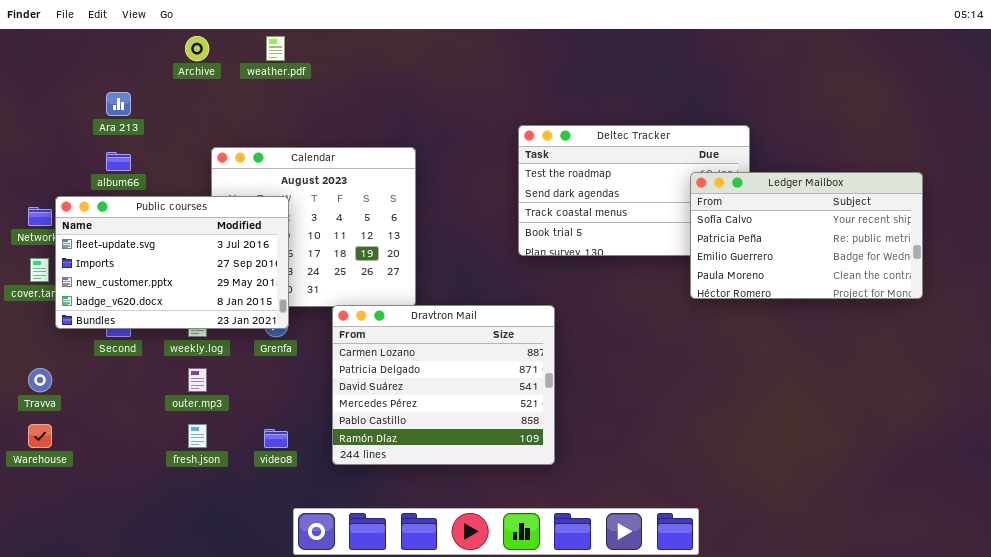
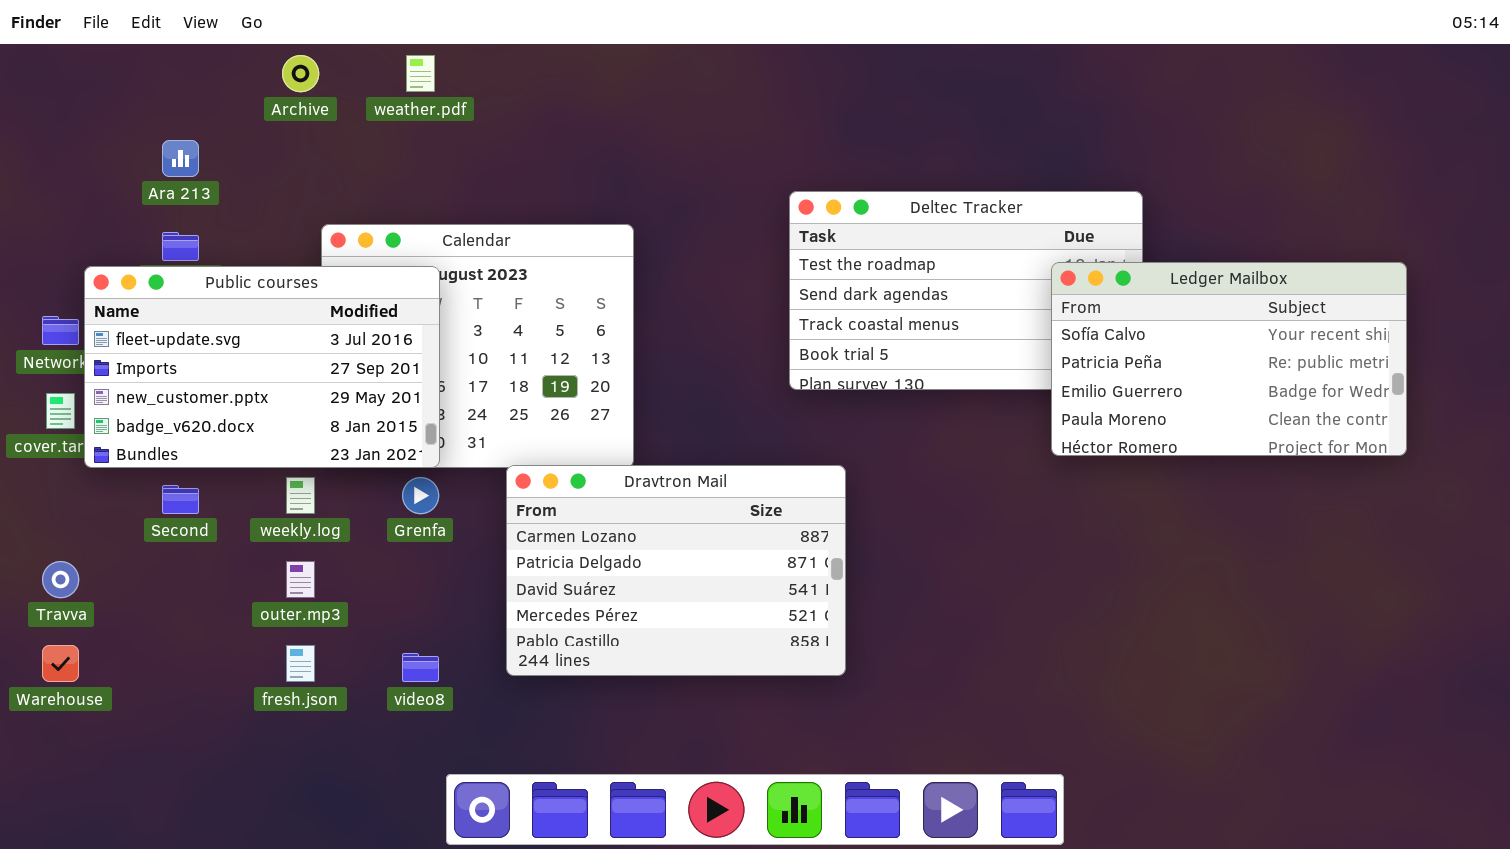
Public courses: [55,196,289,329] -> [84,266,440,468], moved
Dravtron Mail: [332,305,555,465] -> [506,465,846,676], resized

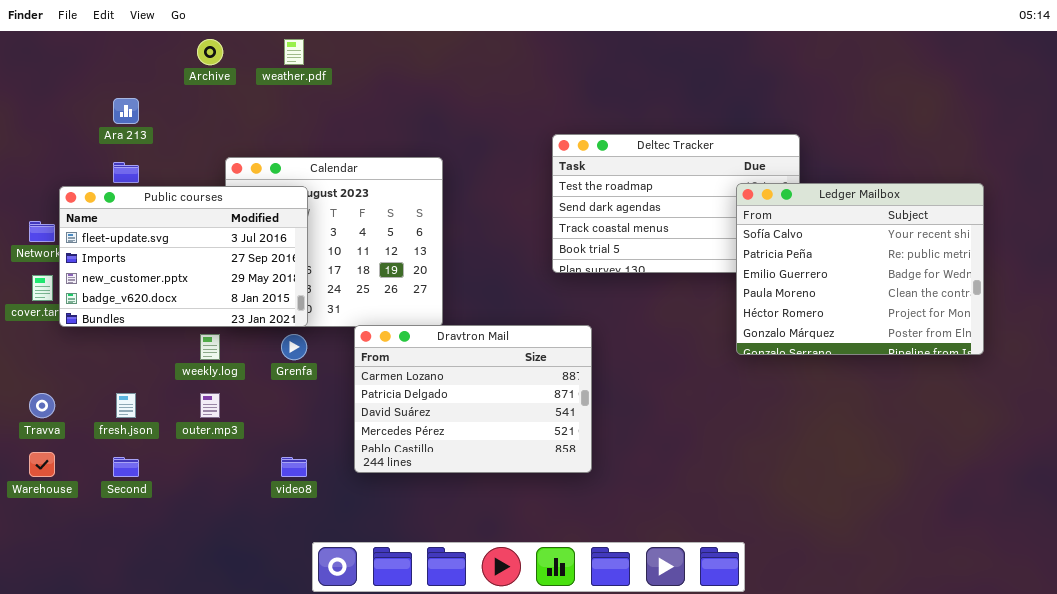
Ledger Mailbox: [1051,262,1407,456] -> [736,183,984,355], resized
Second: [162,485,199,514] -> [113,457,139,477], moved
fresh.json: [286,645,315,682] -> [116,393,136,418], moved

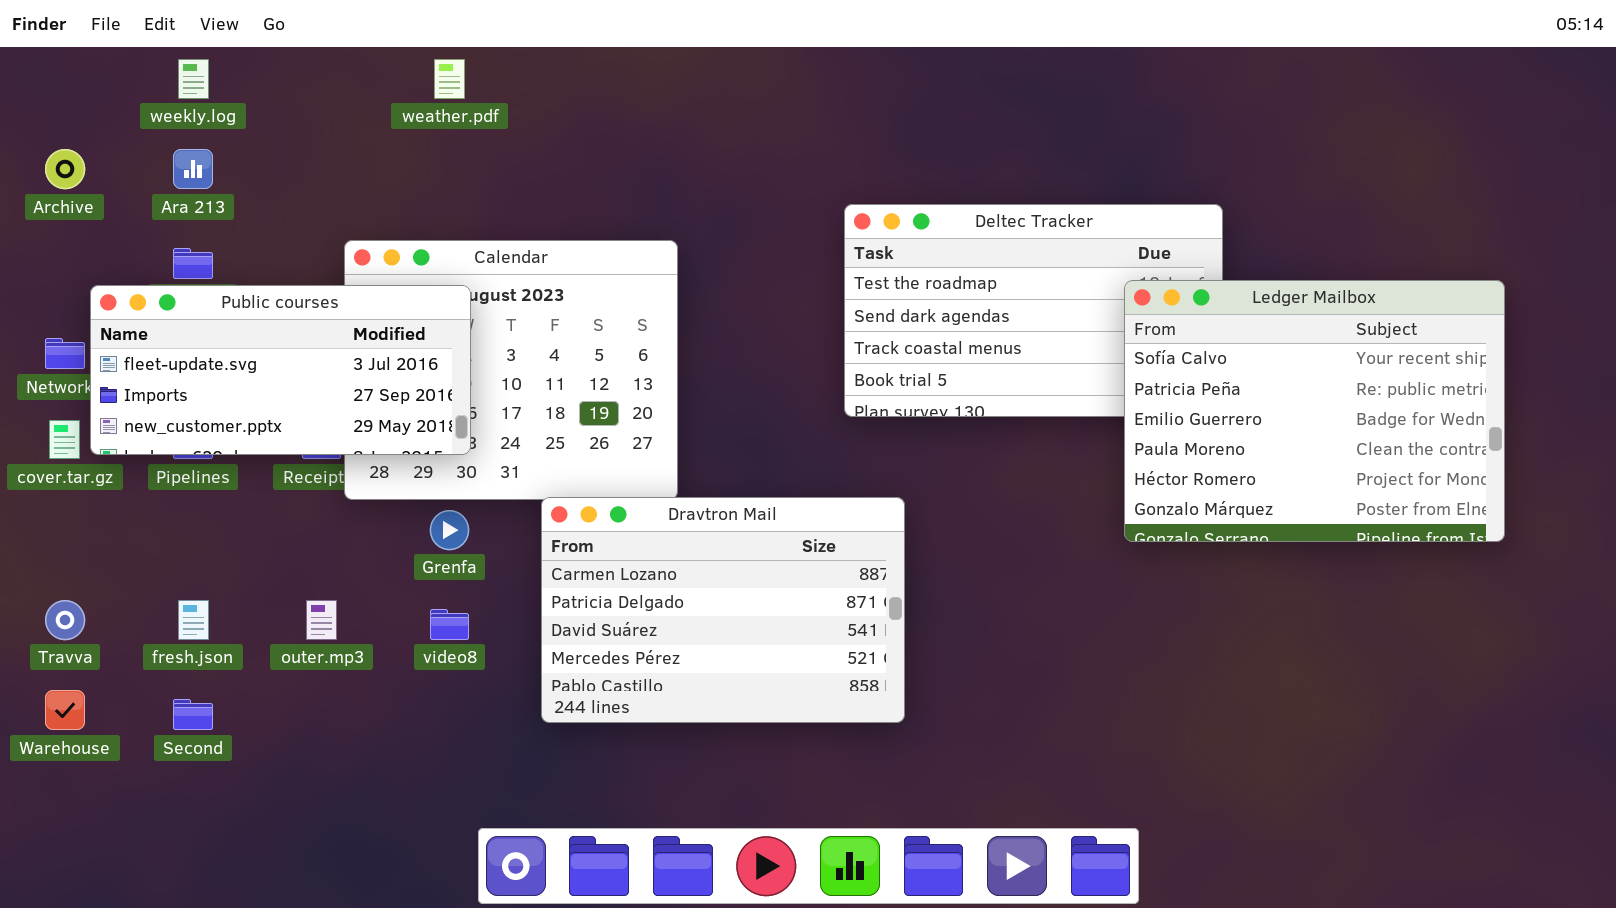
Archive: [197,39,223,65] -> [45,149,85,189], moved
Public courses: [59,186,308,327] -> [90,285,471,455], resized
weekly.log: [200,334,220,360] -> [178,59,209,99], moved
video8: [281,457,307,477] -> [430,609,469,640], moved

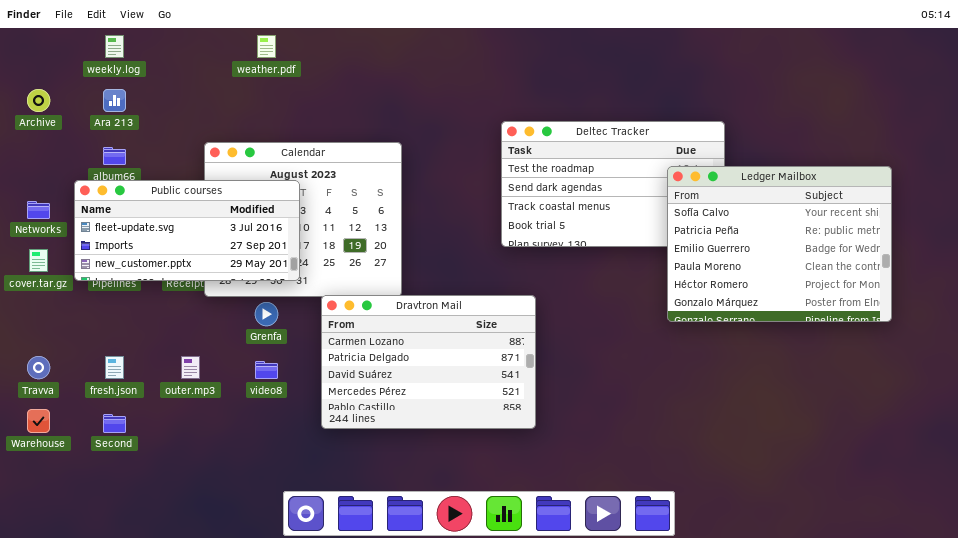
Public courses: [90,285,471,455] -> [74,180,300,281], moved

